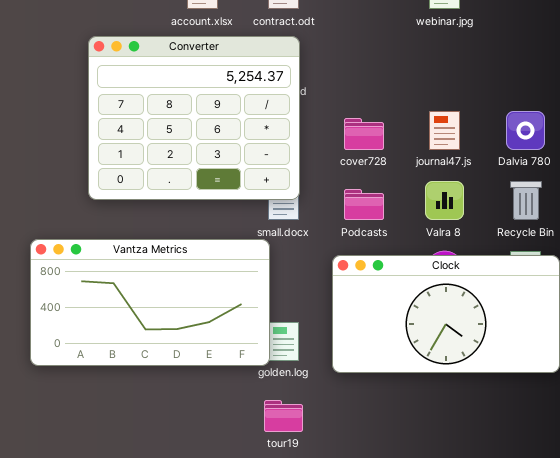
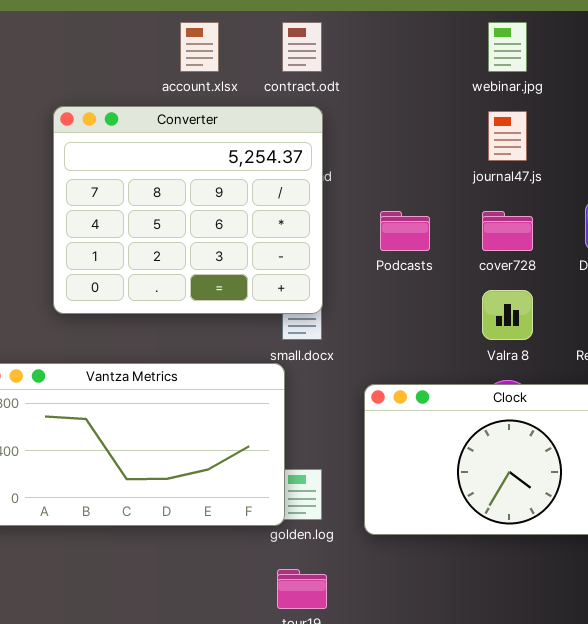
journal47.js: [429,111,460,150] -> [488,111,527,161], moved
cover728: [344,118,384,150] -> [482,211,533,251], moved
Podcasts: [344,189,384,220] -> [380,211,430,251], moved

